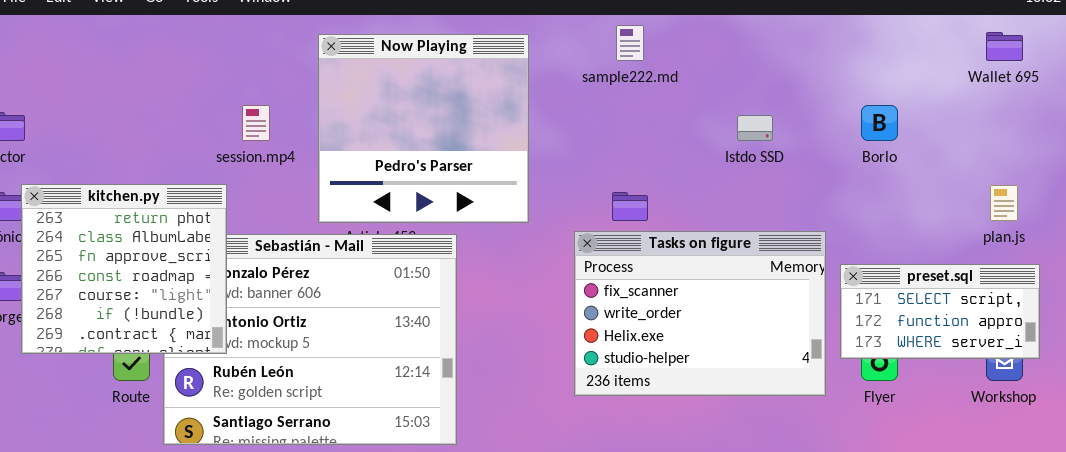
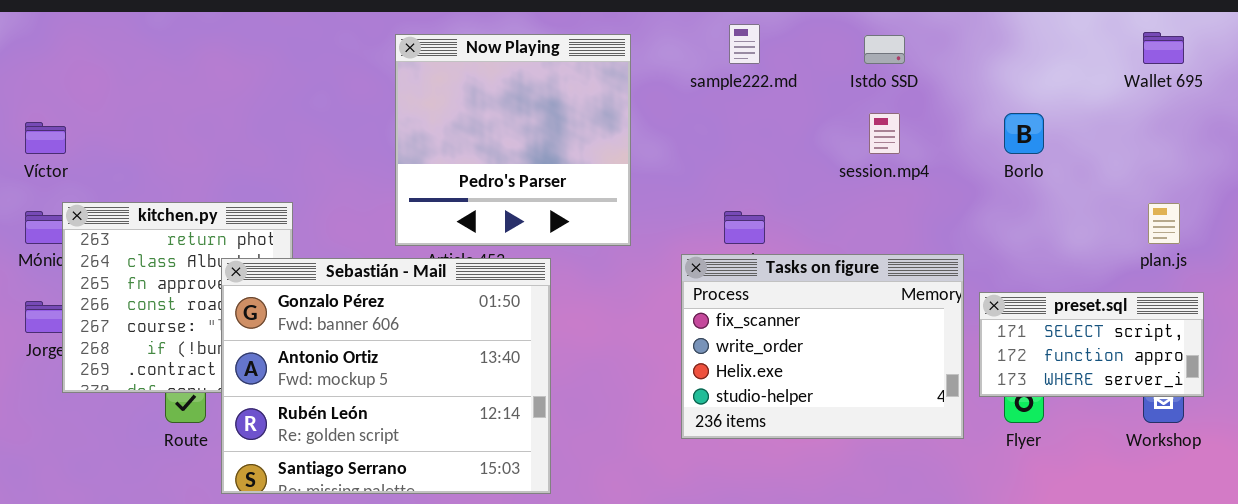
session.mp4: [242,105,270,141] -> [869,113,900,154], moved
Istdo SSD: [737,115,773,141] -> [864,35,905,64], moved
Sebastián - Mail: [163,234,457,445] -> [221,258,551,494], raised

